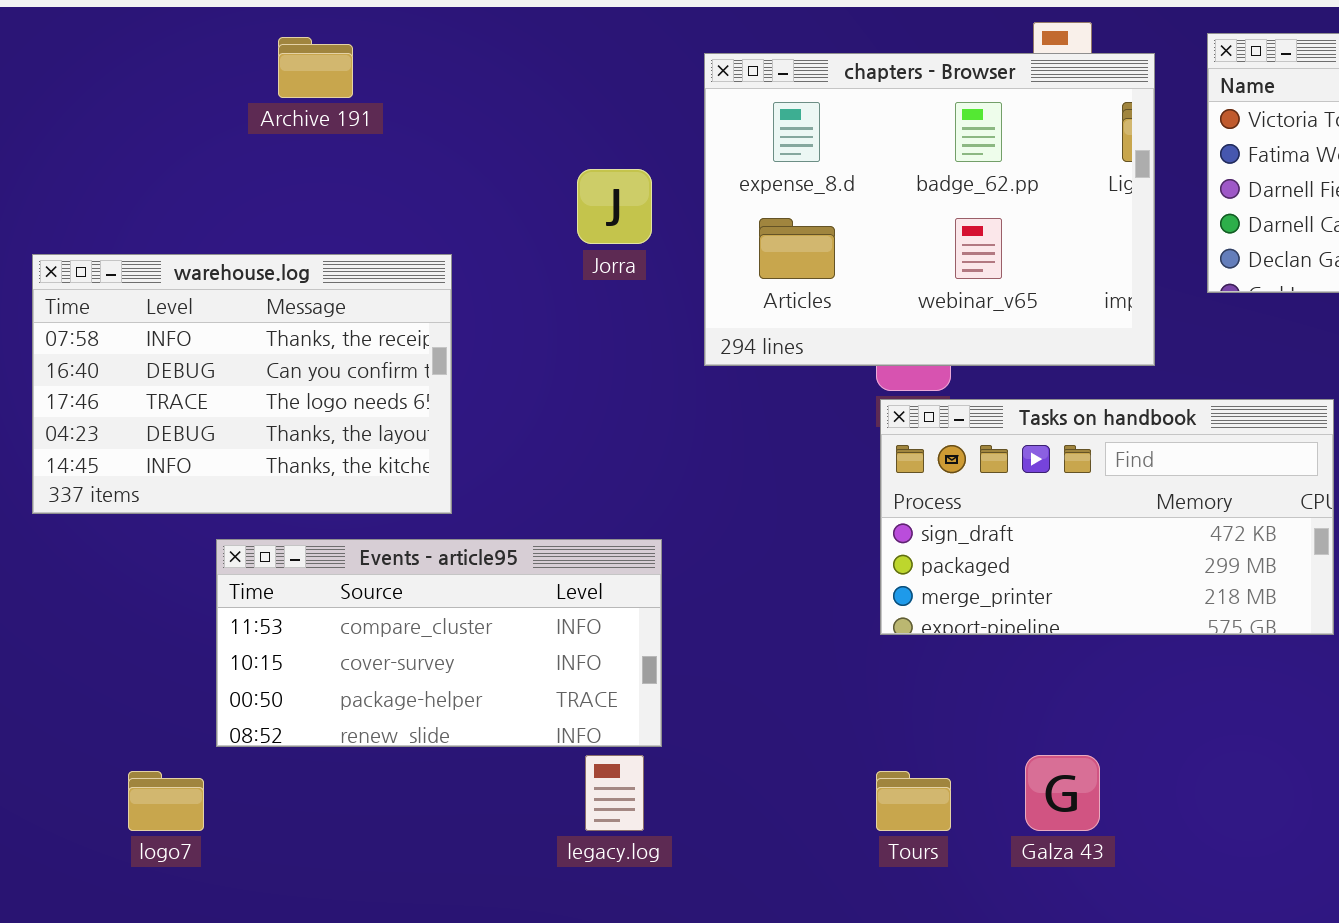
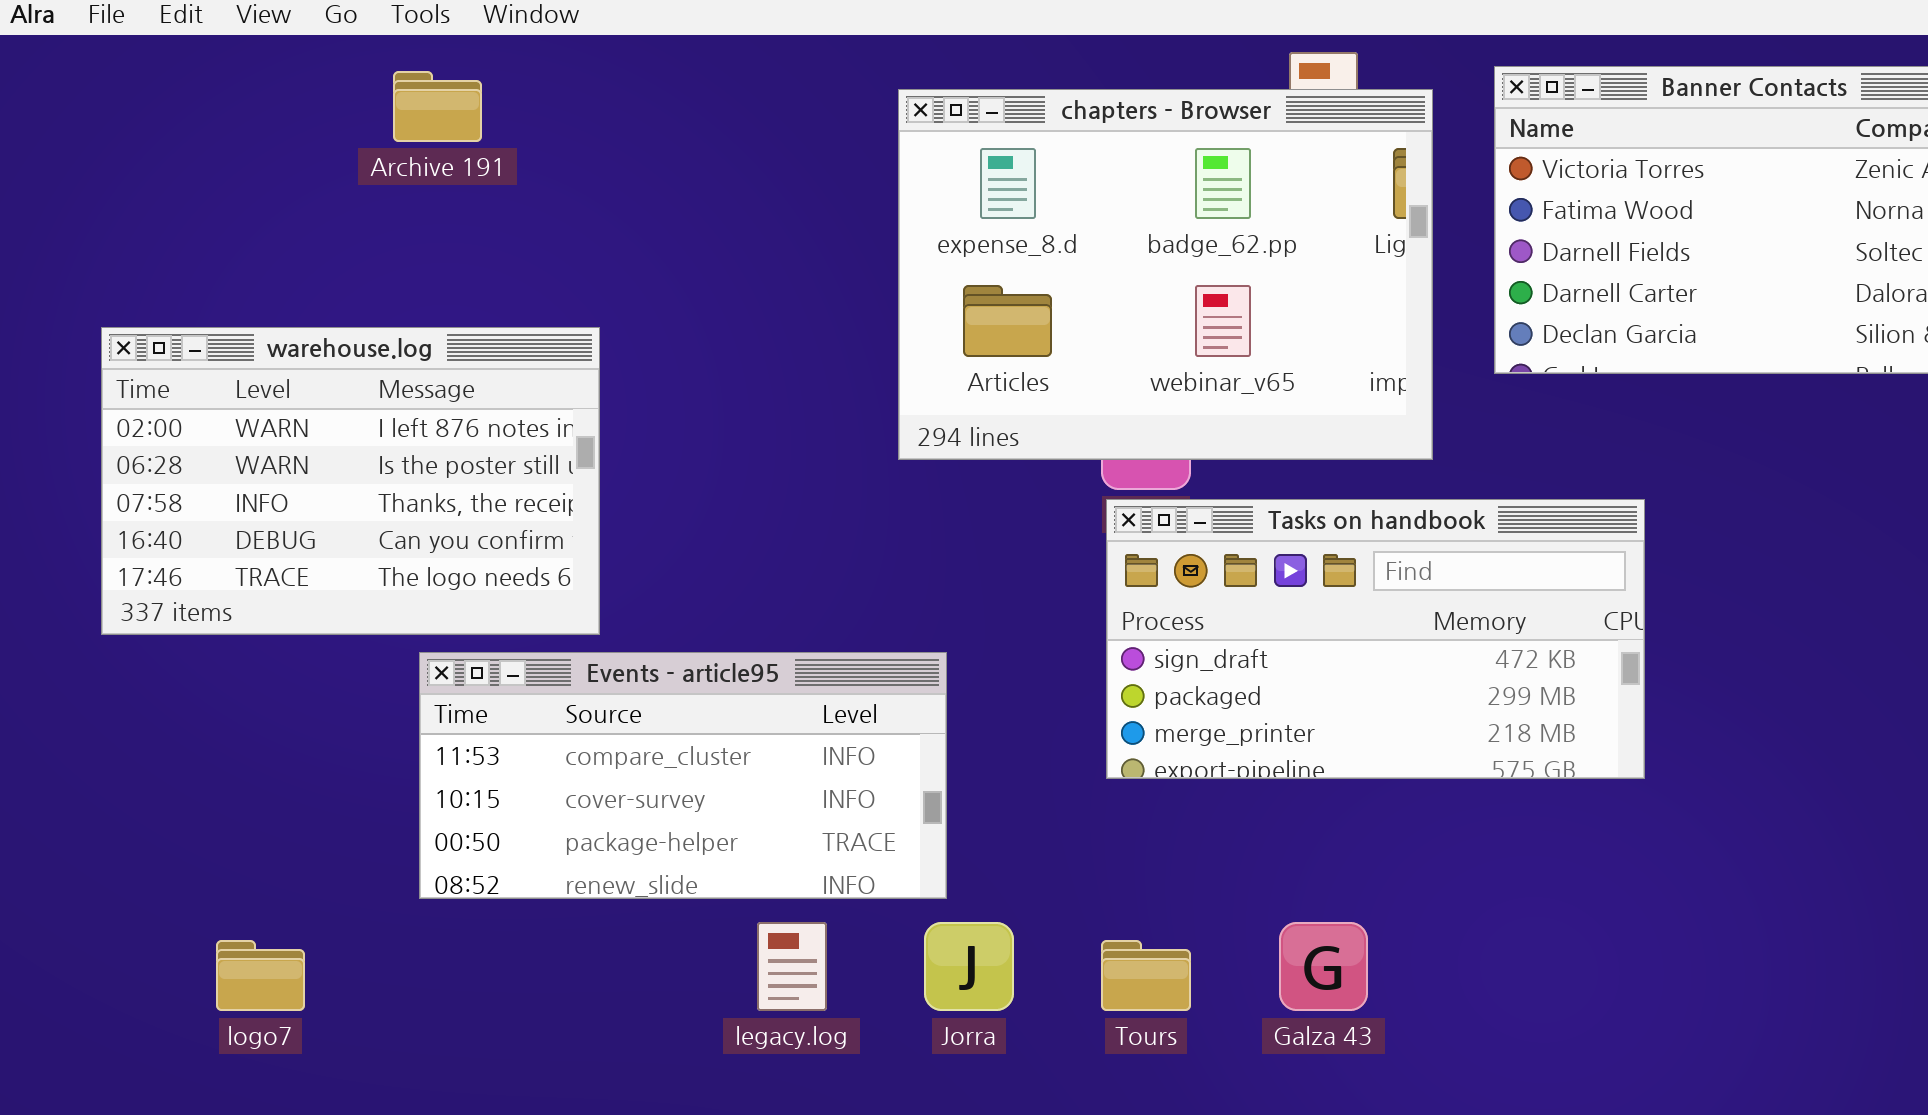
Jorra: [577,169,652,244] -> [924,922,1014,1011], moved
warehouse.log: [32,254,452,514] -> [101,327,600,635], scrolled up 2 rows
Events - article95: [216,539,662,747] -> [419,652,947,899], moved

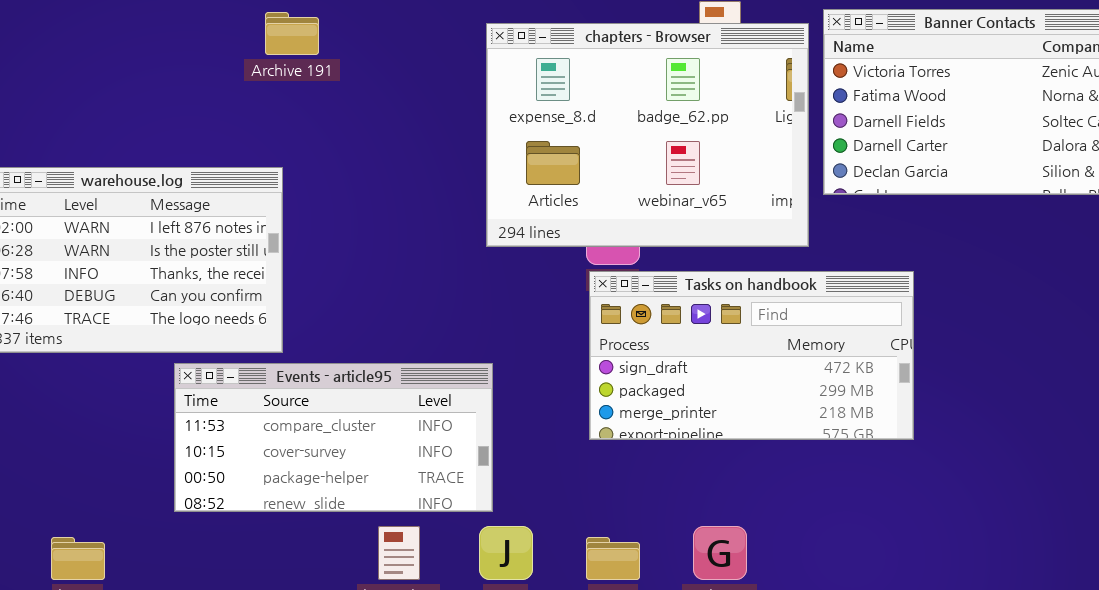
Archive 191: [393,71,482,142] -> [265,12,319,55], moved
chapters - Browser: [898,89,1433,460] -> [486,23,809,247], moved

